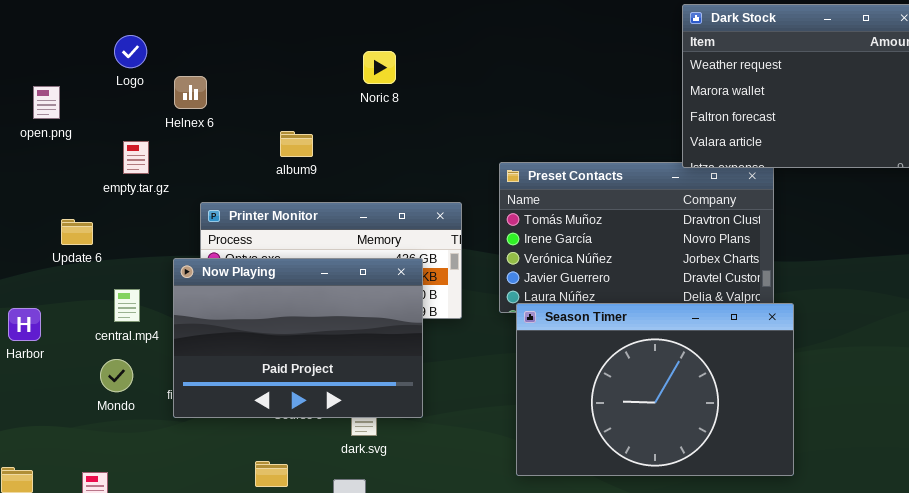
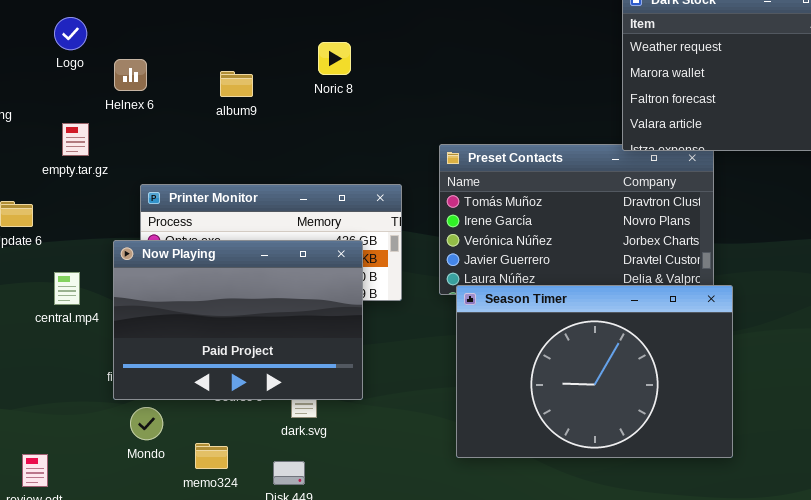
Noric 8: [363,51,396,84] -> [318,42,351,75], moved
album9: [280,131,313,157] -> [220,71,253,97], moved
Mondo: [100,359,133,392] -> [130,407,163,440], moved

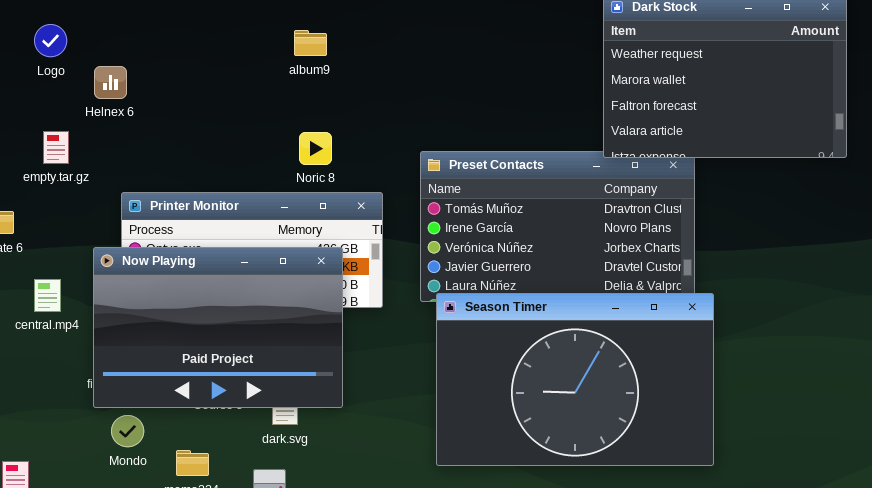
Noric 8: [318,42,351,75] -> [299,132,332,165], moved
album9: [220,71,253,97] -> [294,30,327,56], moved

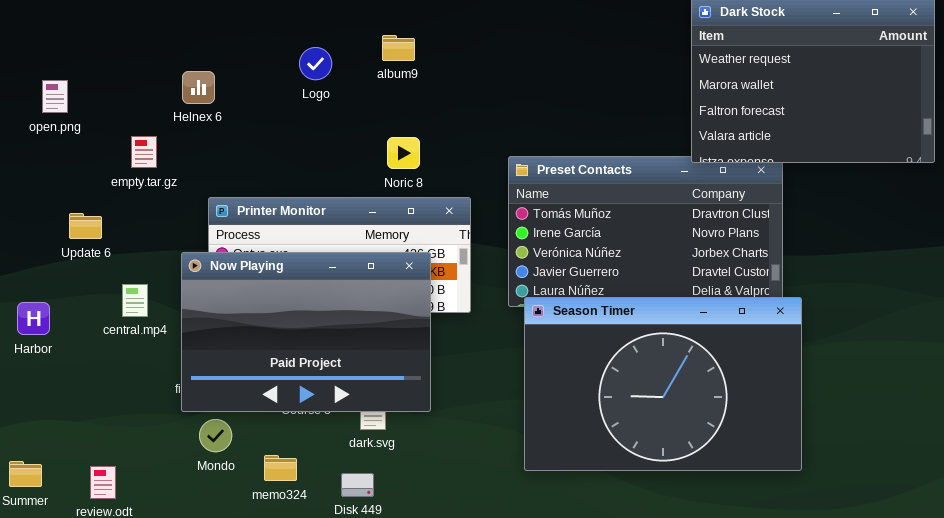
Logo: [34,24,67,57] -> [299,47,332,80], moved

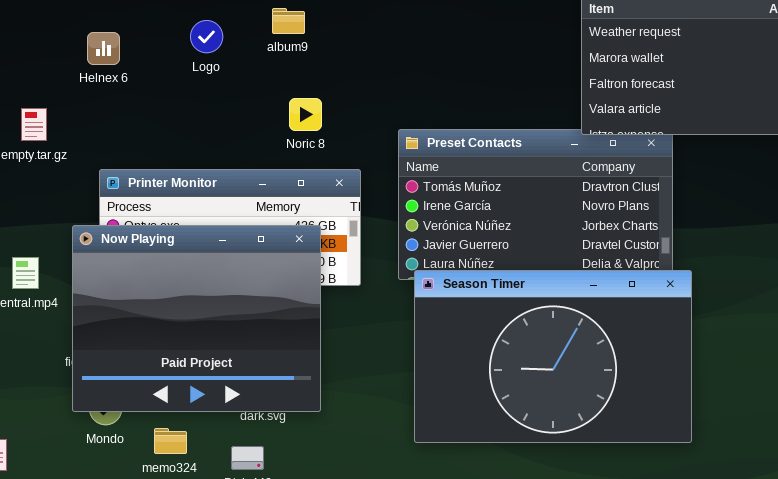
Helnex 6: [182,71,215,104] -> [87,32,120,65], moved
Noric 8: [387,137,420,169] -> [289,98,322,131], moved
Now Playing: [181,252,431,412] -> [72,225,321,412], resized

